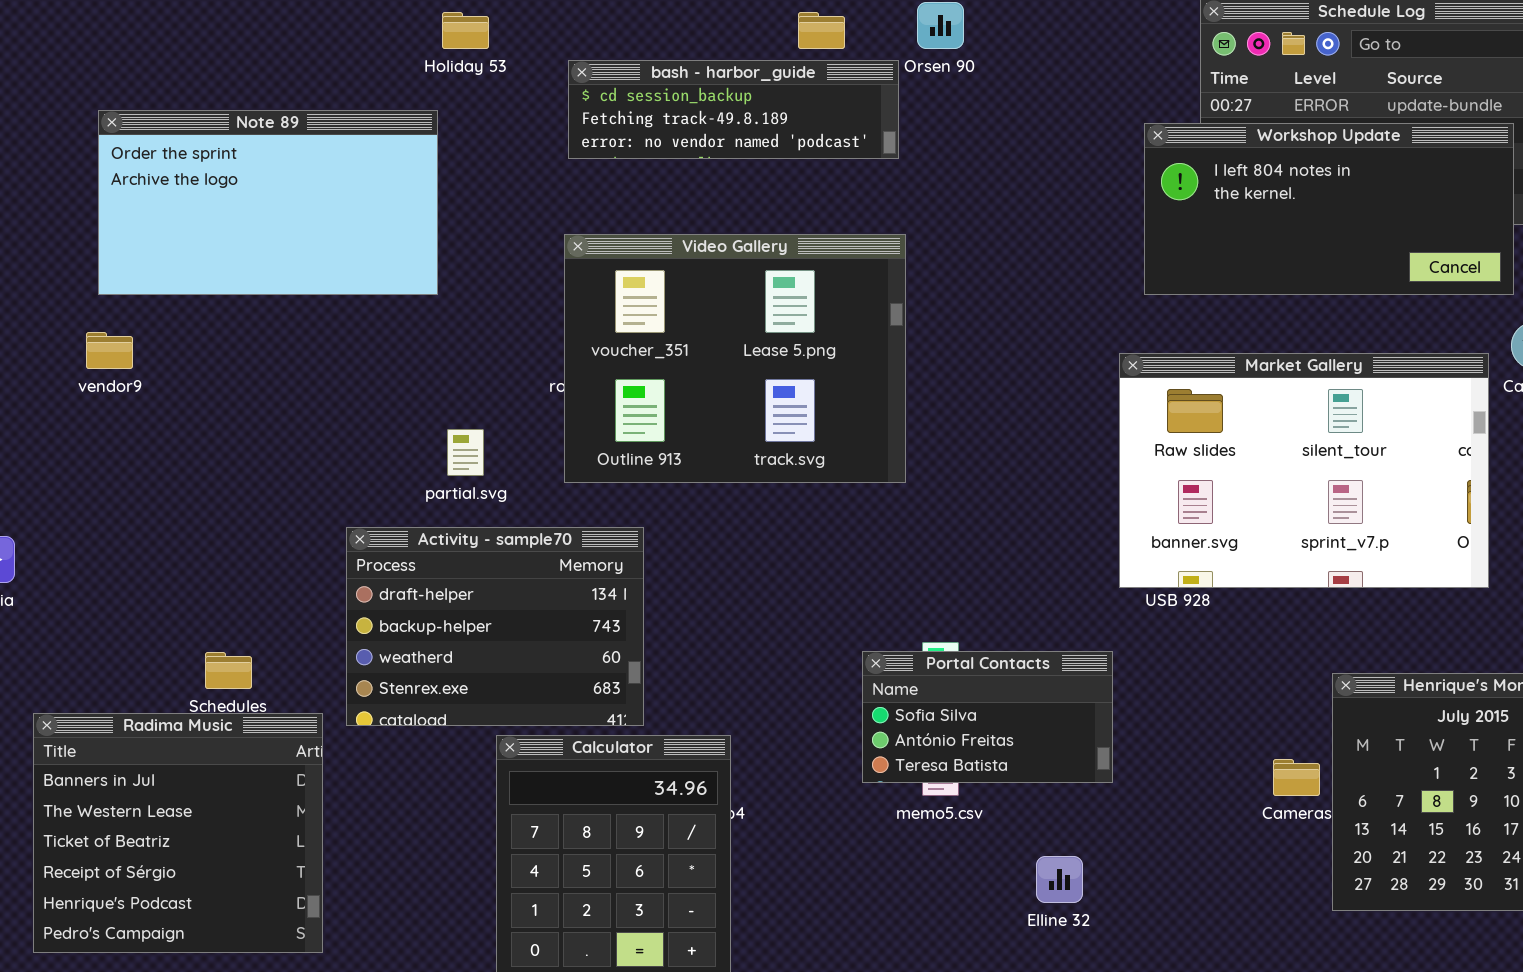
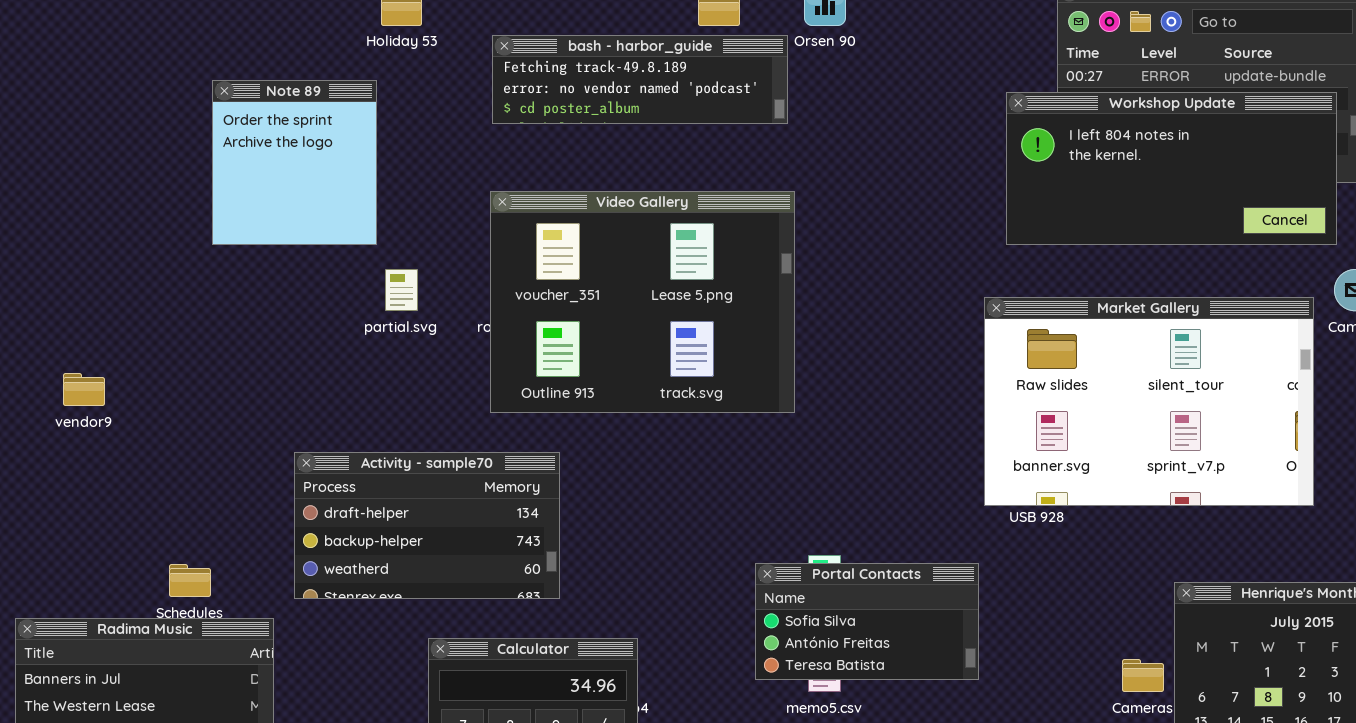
bash - harbor_guide: [568,60,899,159] -> [492,35,788,124], scrolled down 1 row
Note 89: [98,110,438,295] -> [212,80,377,245], resized
vendor9: [86,332,133,369] -> [63,373,105,406], moved
partial.svg: [447,429,484,476] -> [385,269,418,311], moved
Activity - sample70: [346,527,644,726] -> [294,452,560,599], resized

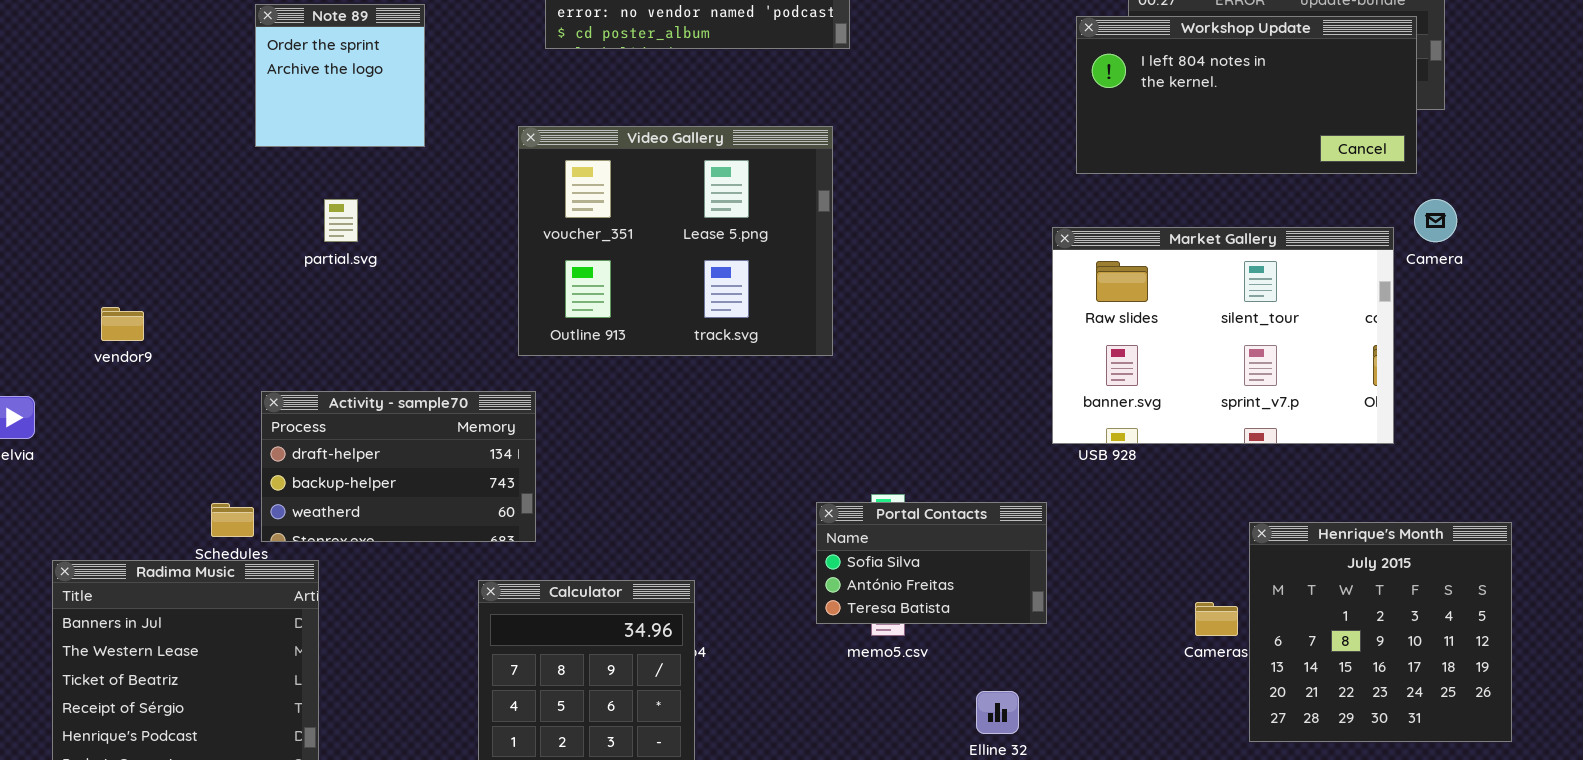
Note 89: [212,80,377,245] -> [255,4,425,147], resized
Video Gallery: [490,191,795,413] -> [518,126,833,356], moved
partial.svg: [385,269,418,311] -> [324,199,358,242], moved
Activity - sample70: [294,452,560,599] -> [261,391,536,542], moved

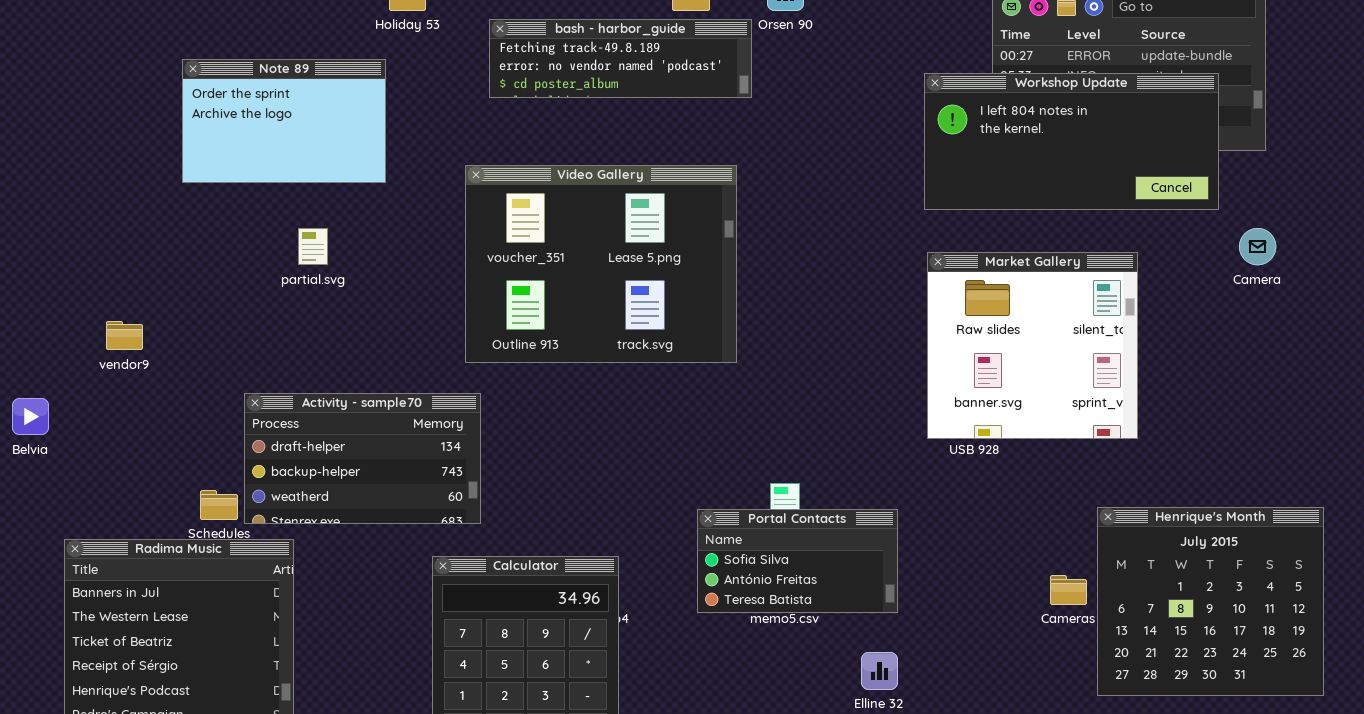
Note 89: [255,4,425,147] -> [182,59,386,183], resized
Workshop Update: [1076,16,1417,174] -> [924,73,1219,210], moved
Market Gallery: [1052,227,1394,444] -> [927,252,1138,439], resized
Portal Contacts: [816,502,1047,624] -> [697,509,898,613], moved

